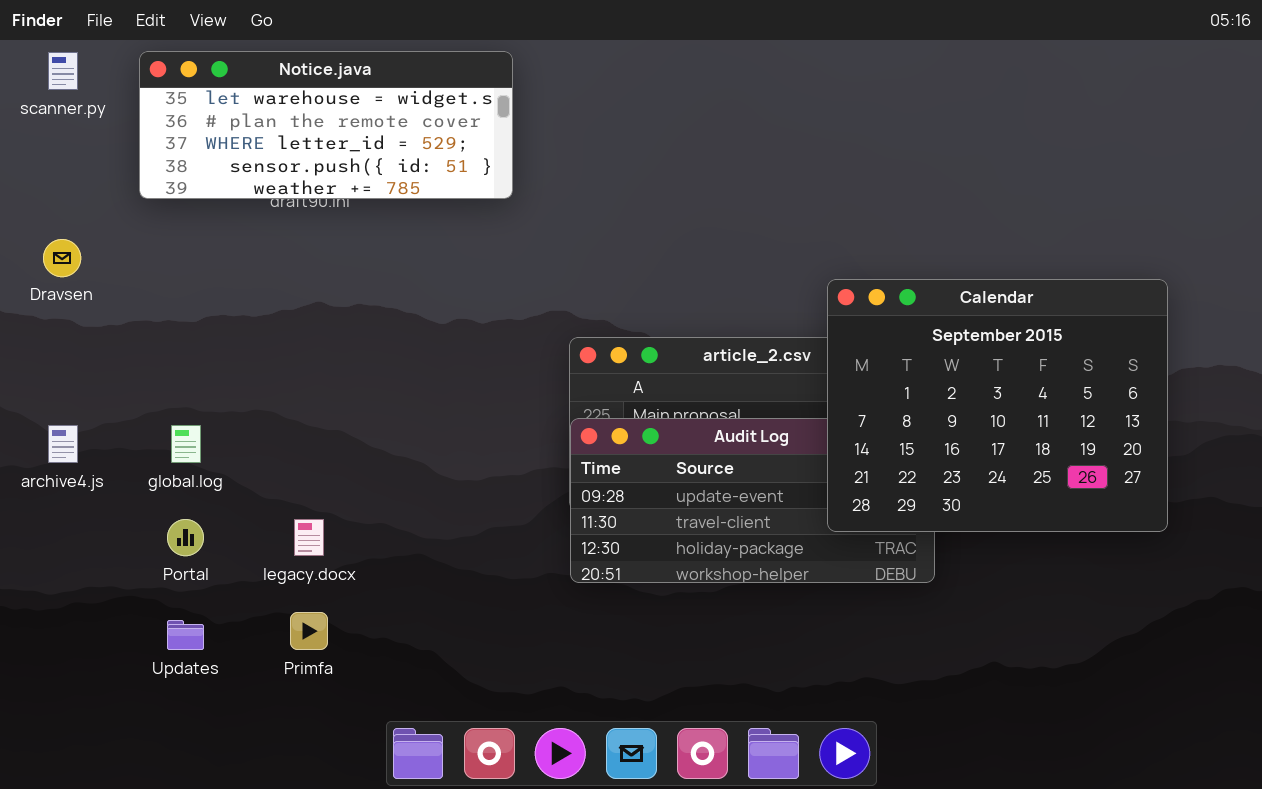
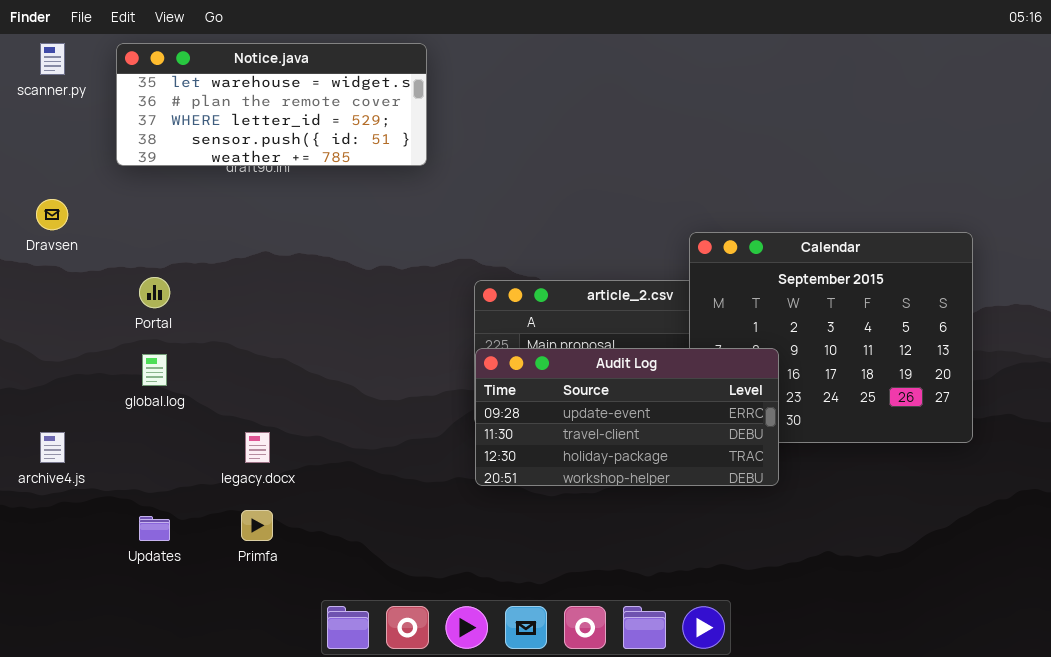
Audit Log: [570,418,935,583] -> [475,348,779,486], raised
archive4.js: [48,425,78,463] -> [40,432,65,463], moved
Portal: [167,519,204,556] -> [139,277,170,308], moved

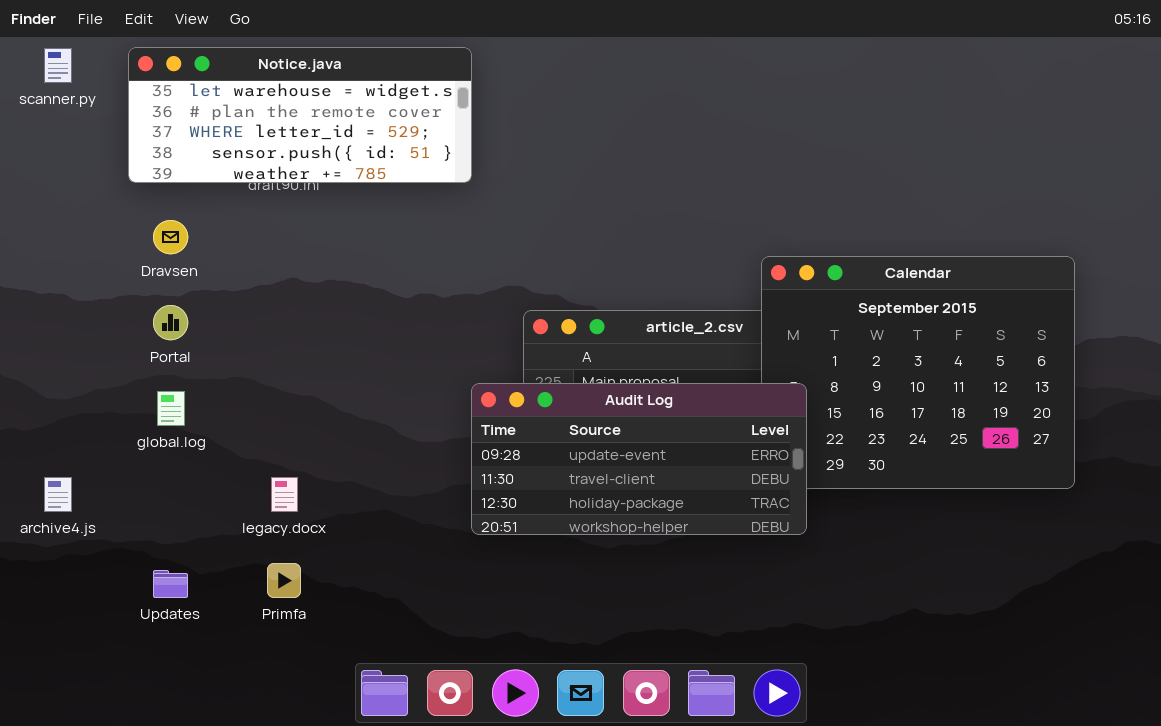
Dravsen: [36,199,68,230] -> [153,220,188,254], moved
Audit Log: [475,348,779,486] -> [471,383,807,535], moved

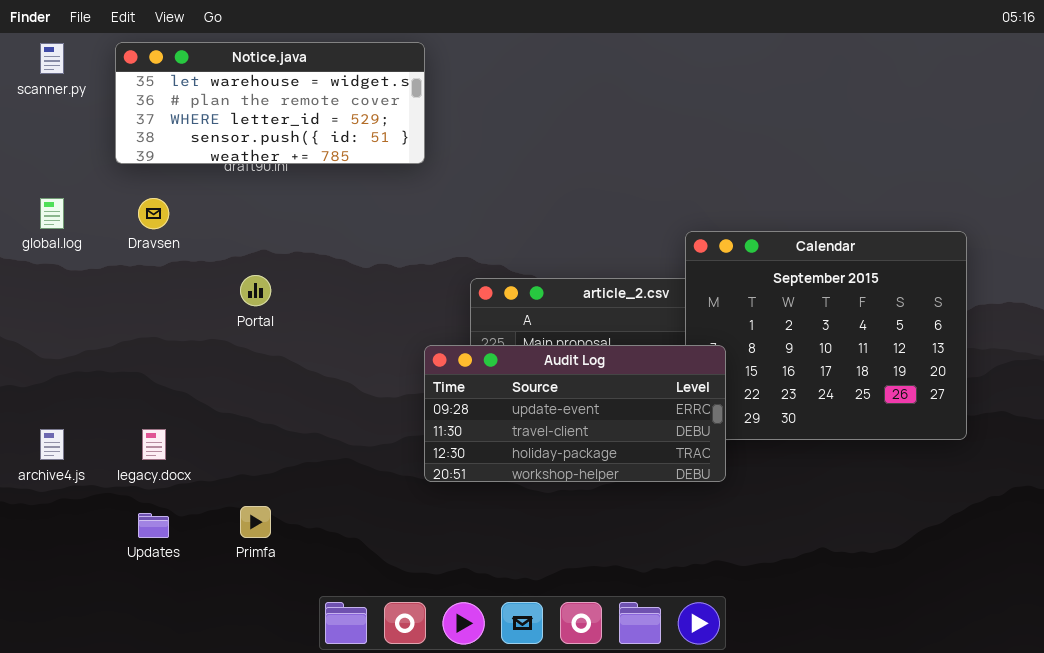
Portal: [153,305,188,340] -> [240,275,271,306], moved
global.log: [157,391,185,426] -> [40,198,64,229], moved
legacy.docx: [271,477,298,512] -> [142,429,166,460], moved

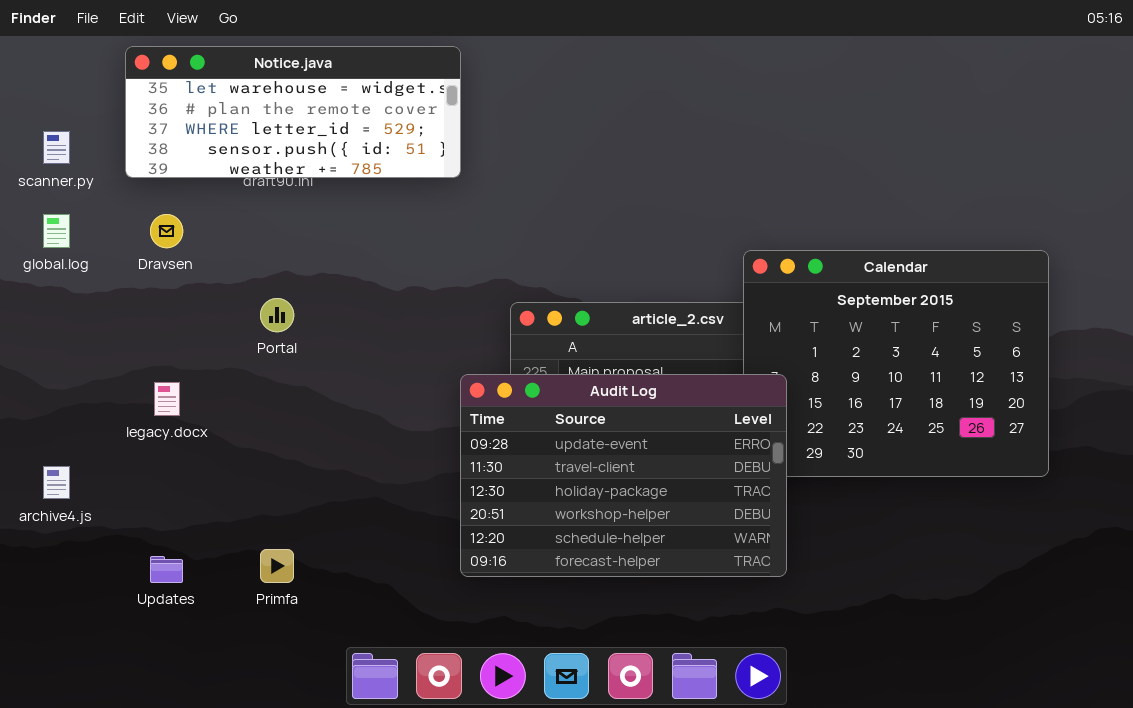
scanner.py: [40,43,64,74] -> [43,131,70,164], moved
Audit Log: [424,345,726,482] -> [460,374,787,577], resized
legacy.docx: [142,429,166,460] -> [154,382,180,416], moved

